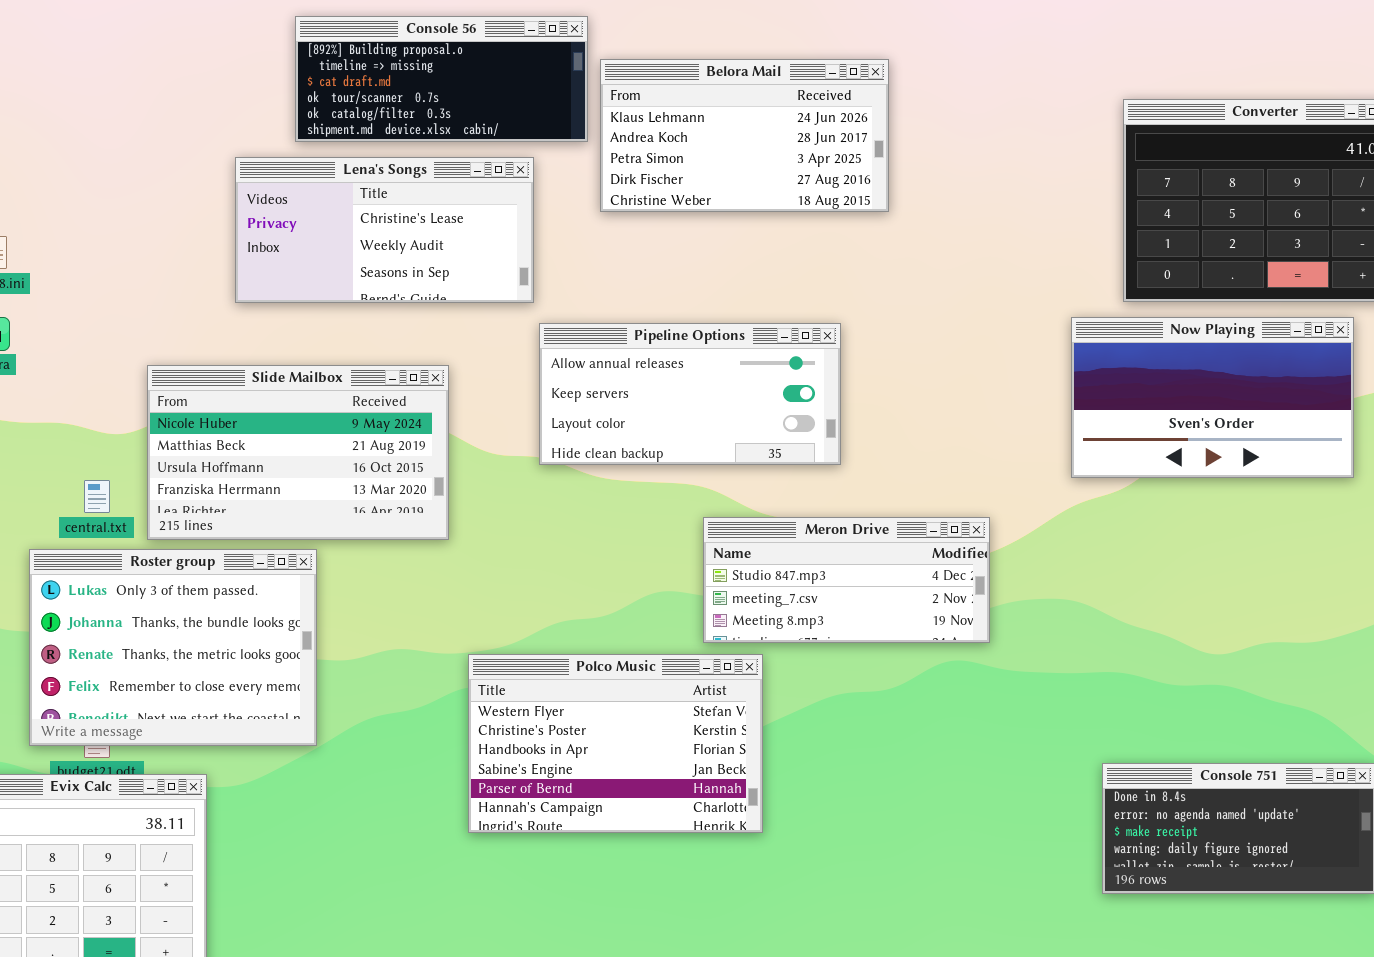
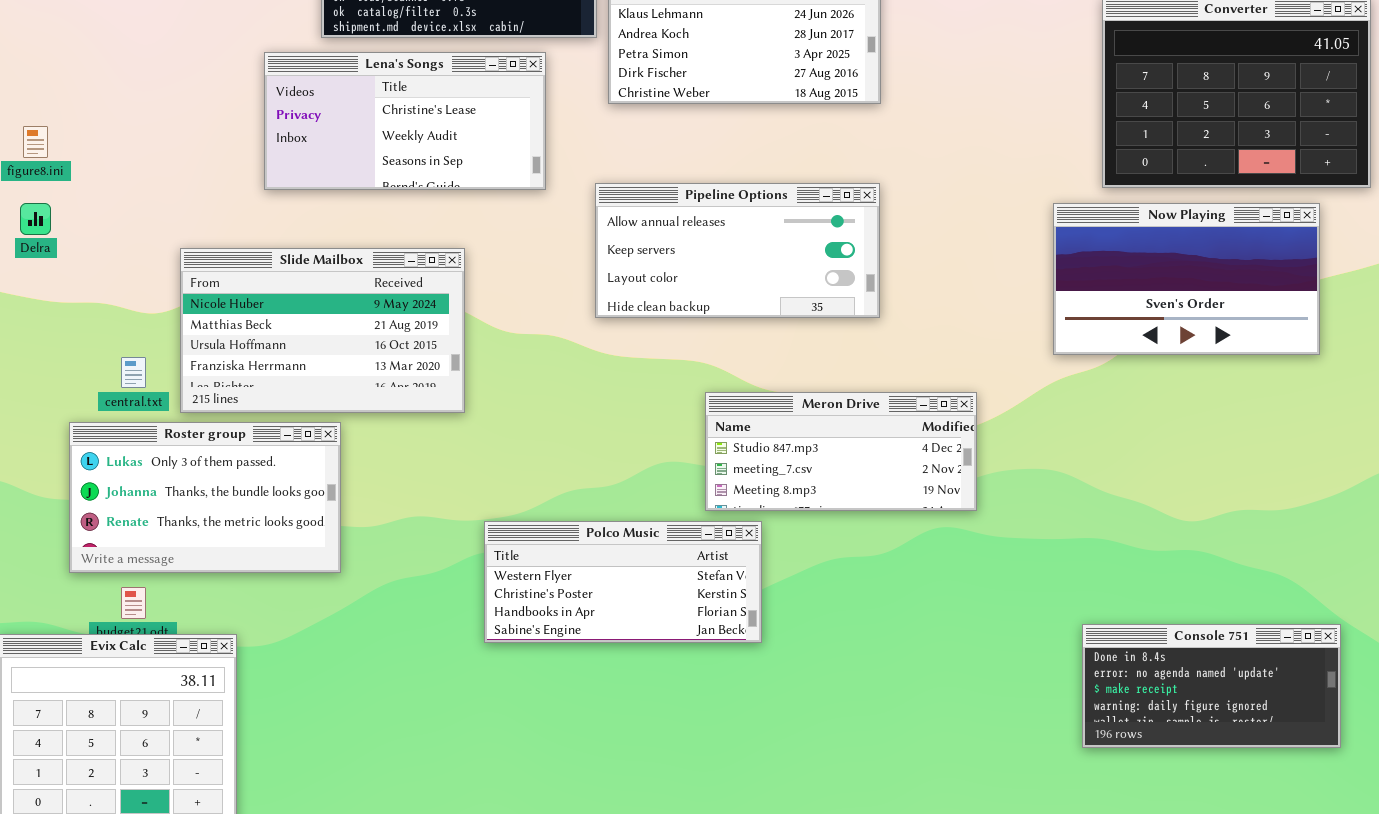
Pipeline Options: [539,323,841,465] -> [595,183,880,318], moved
Roster group: [29,549,317,746] -> [69,422,341,573], resized
Polco Music: [468,654,763,833] -> [484,521,762,643], resized

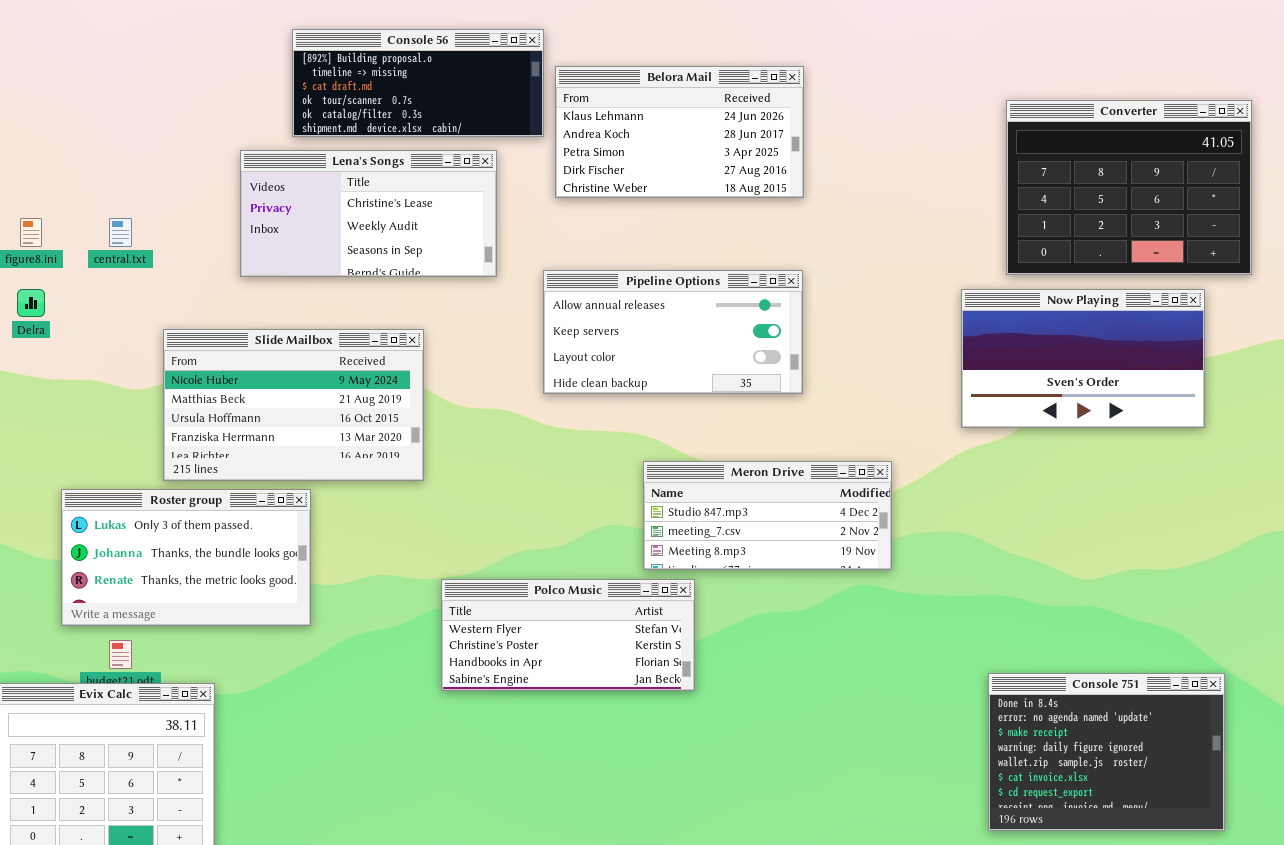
central.txt: [121,357,146,388] -> [109,218,132,247], moved
Console 751: [1082,624,1341,748] -> [988,673,1225,831], resized

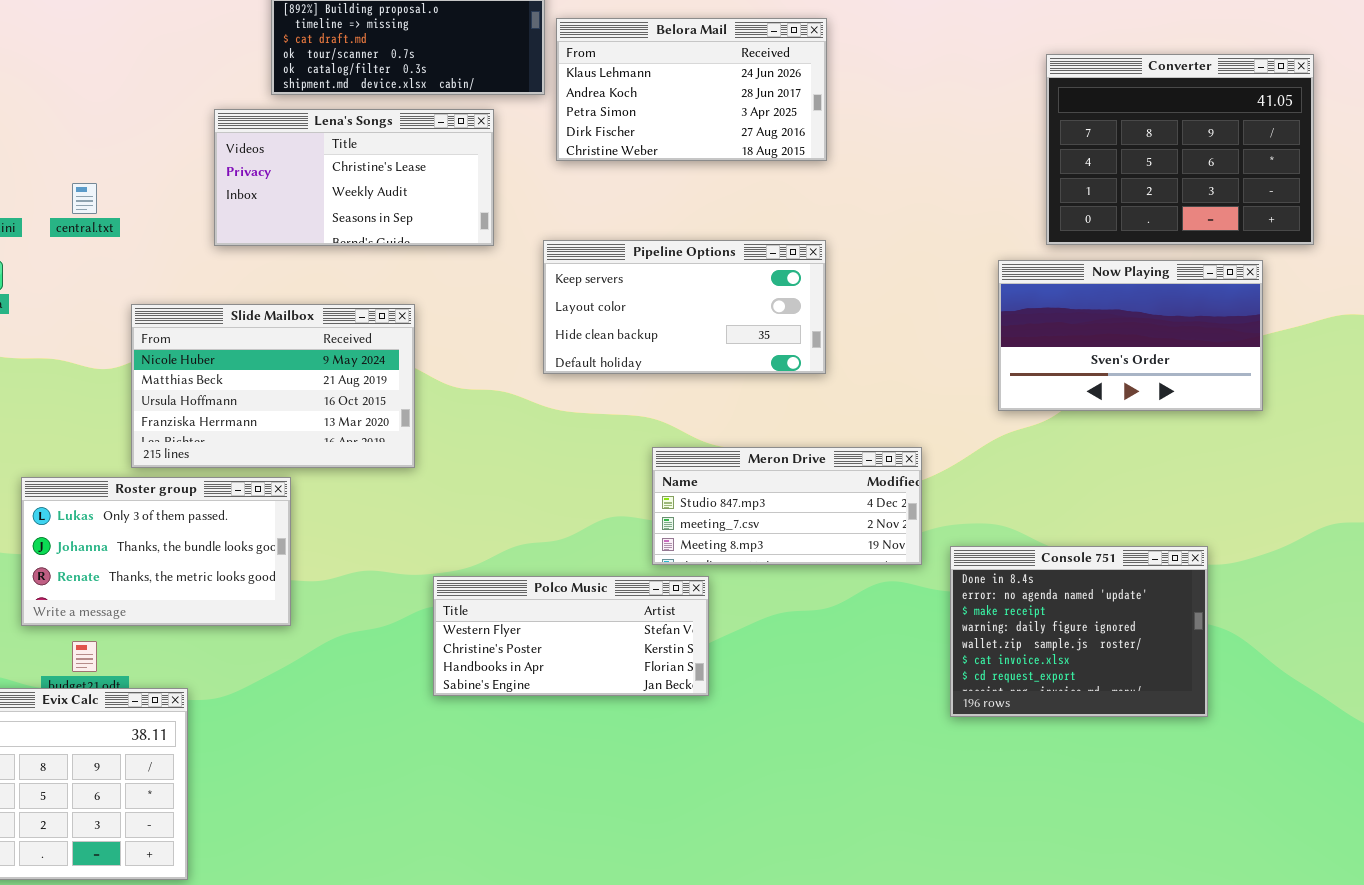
Pipeline Options: [543,270,803,394] -> [543,240,826,374], scrolled down 1 row
Console 751: [988,673,1225,831] -> [950,546,1208,717], moved

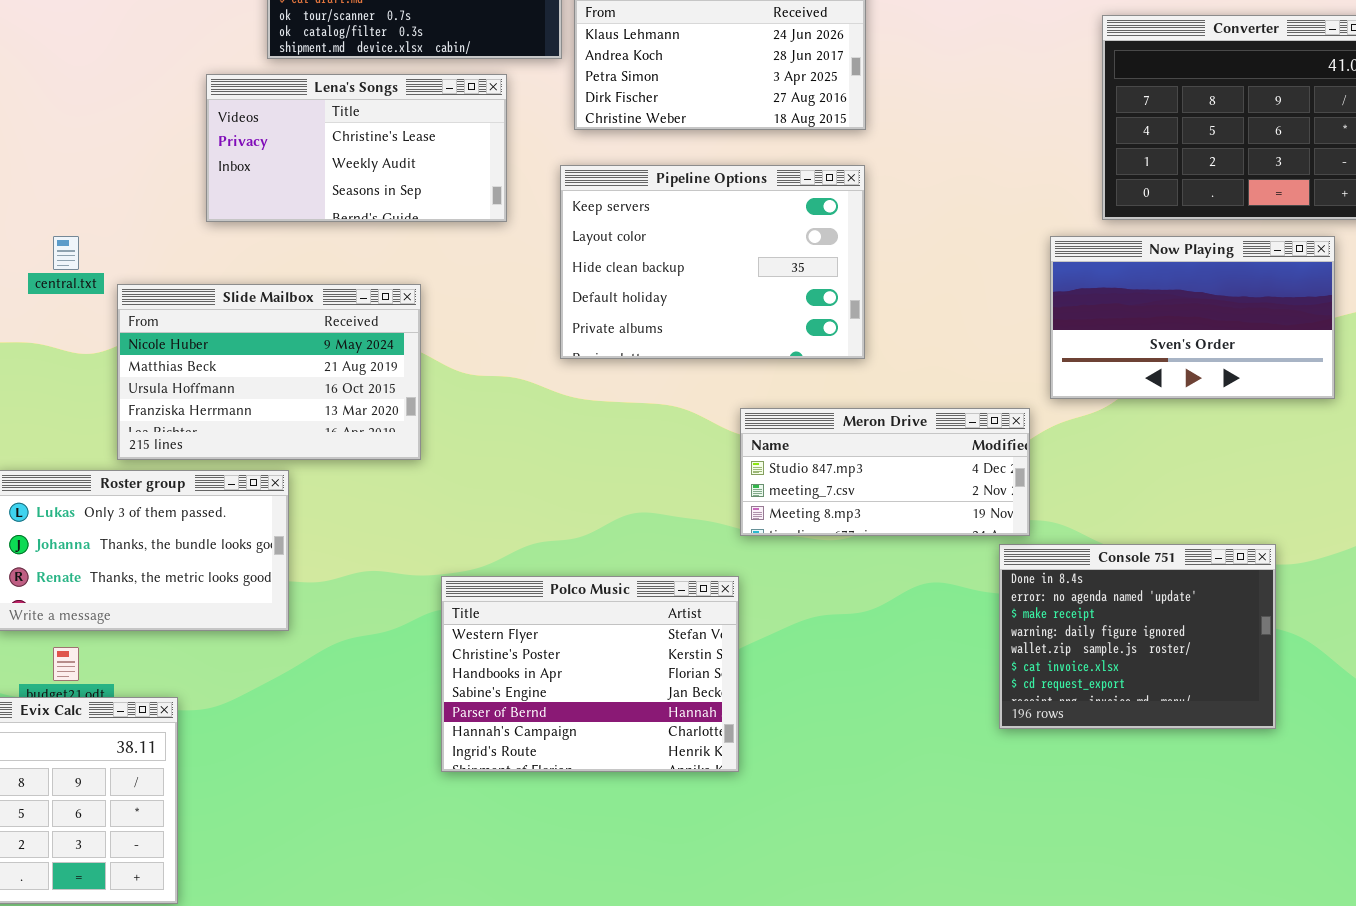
central.txt: [72,183,97,214] -> [53,236,79,270], moved
Pipeline Options: [543,240,826,374] -> [560,165,865,359], resized
Meron Drive: [652,447,922,565] -> [740,408,1030,536], moved
Polco Music: [433,576,709,696] -> [441,576,739,772], resized

